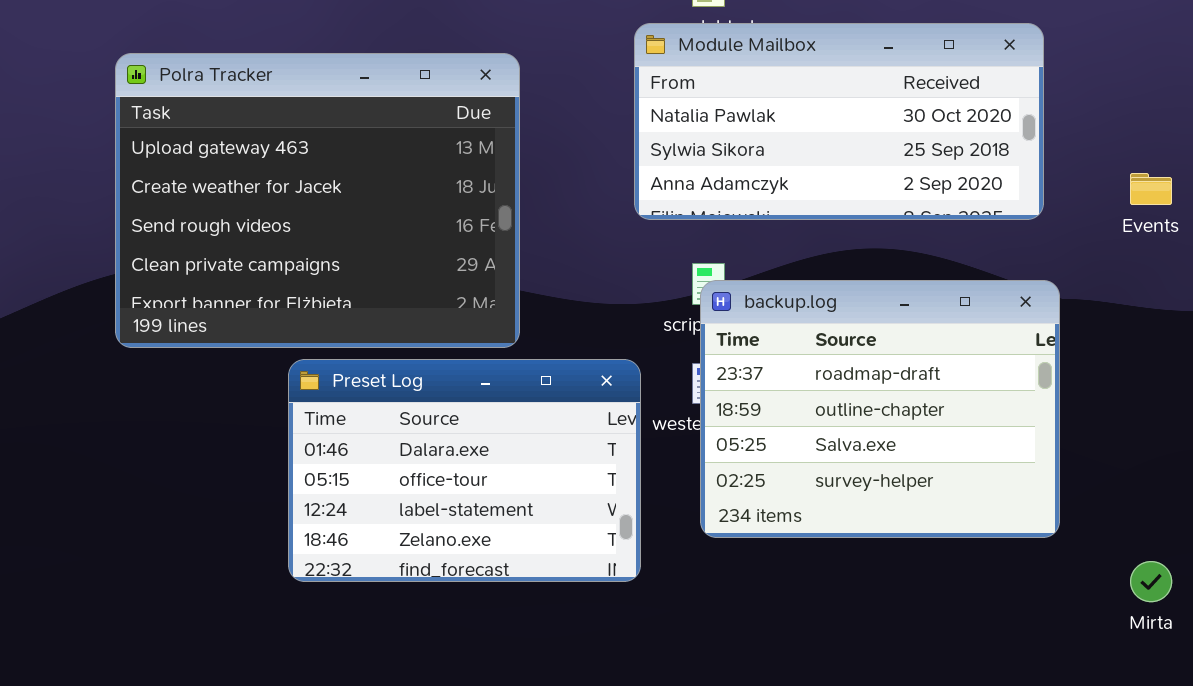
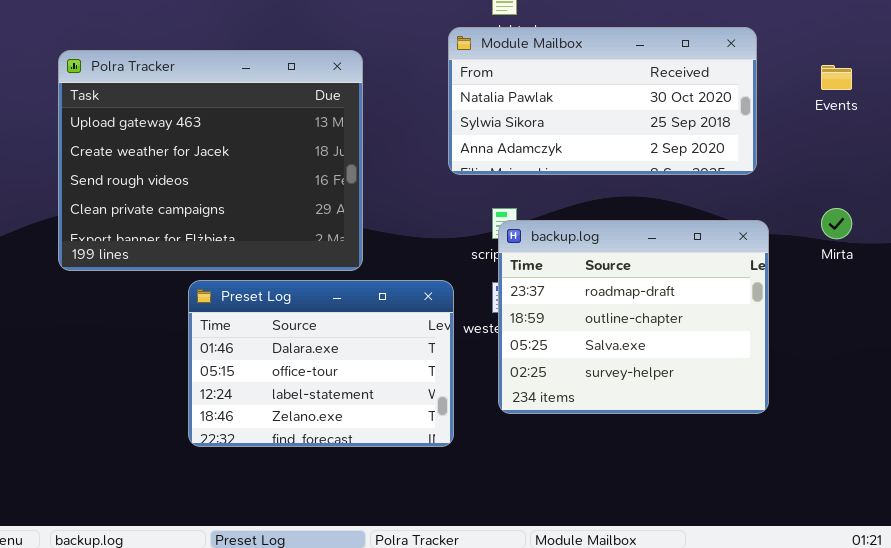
Events: [1130,173,1172,205] -> [821,65,852,90], moved
Mirta: [1130,561,1172,602] -> [821,208,852,239], moved

